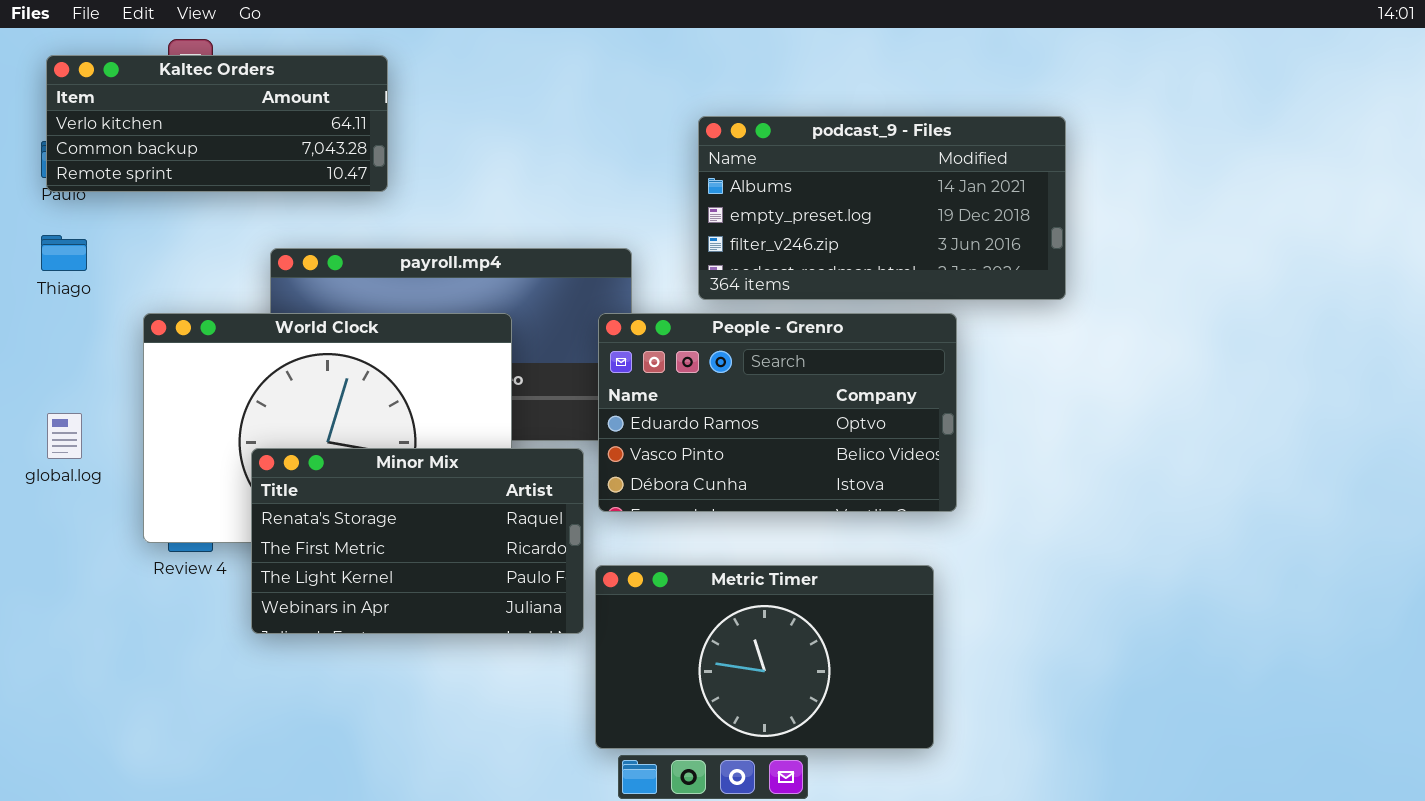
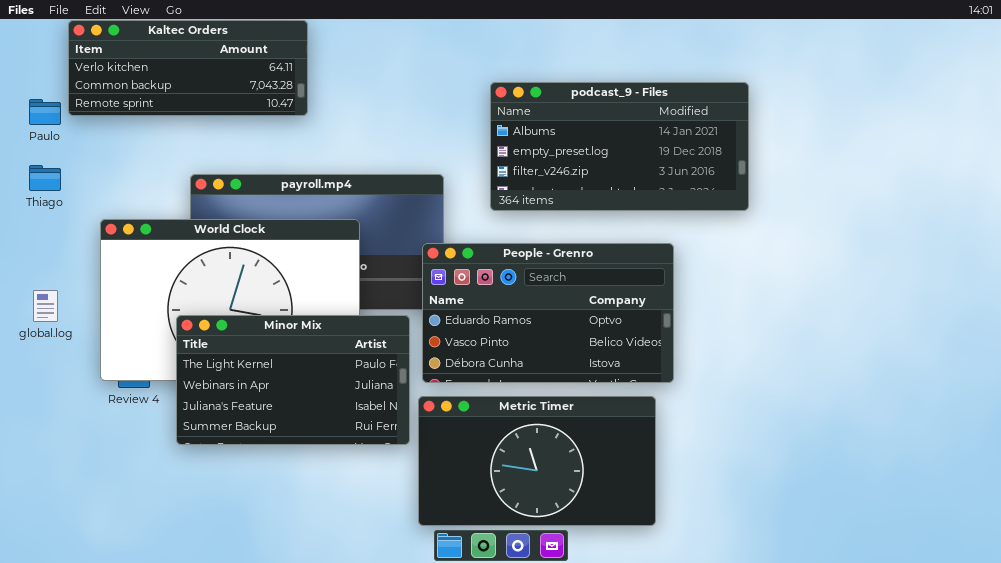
Kaltec Orders: [46,55,388,192] -> [68,20,308,116], moved
People - Grenro: [598,313,957,512] -> [422,243,674,383], moved
Minor Mix: [251,448,584,634] -> [176,315,410,445], scrolled down 2 rows

